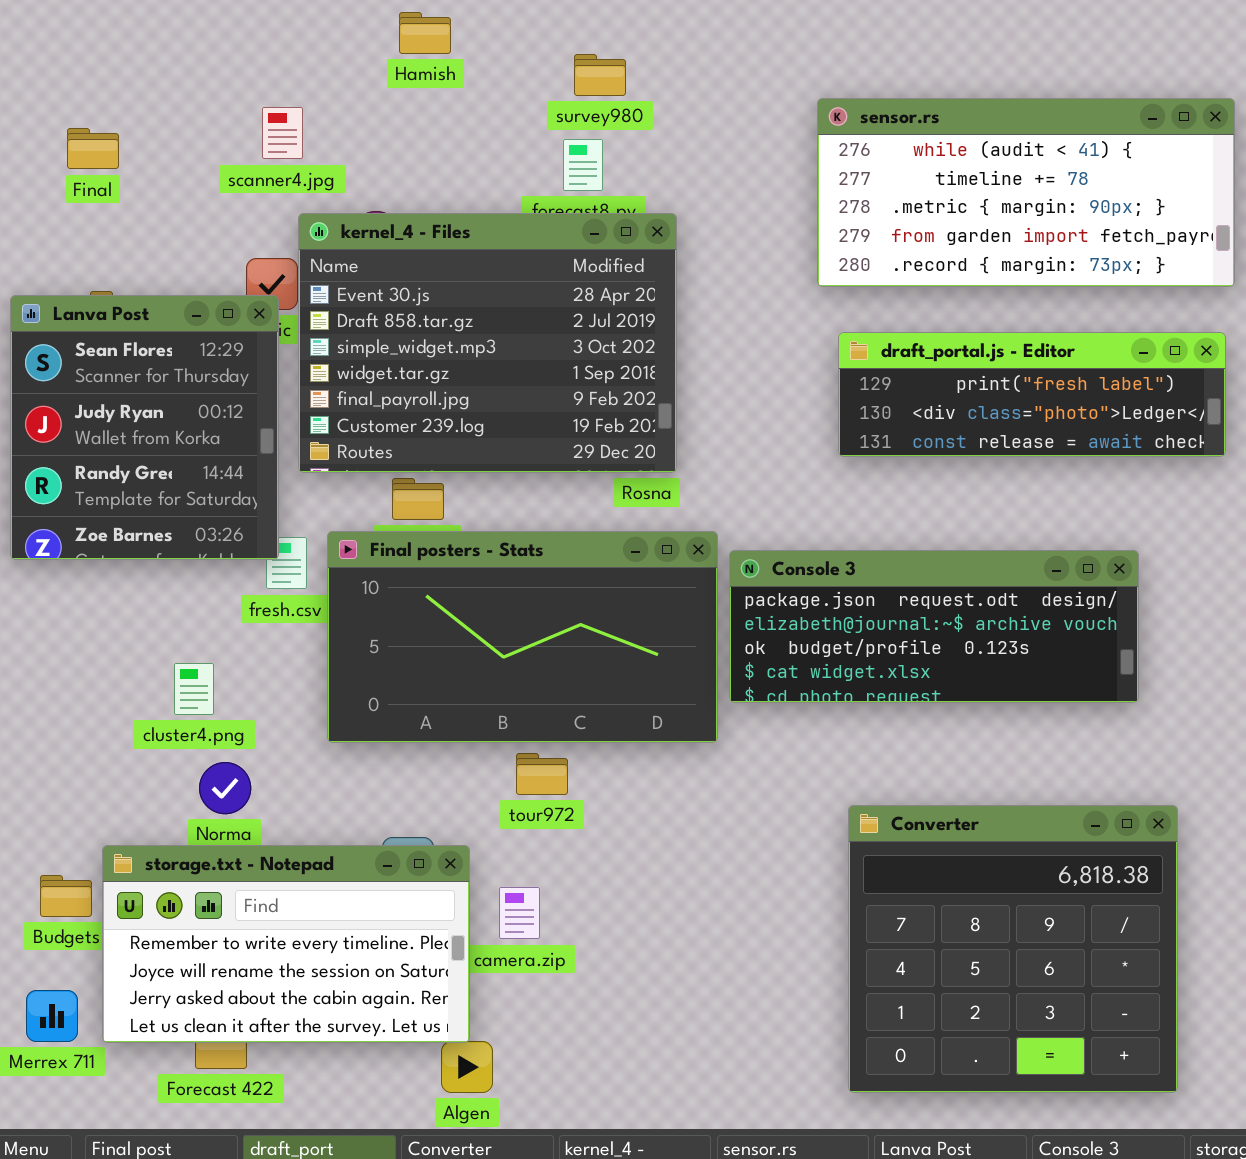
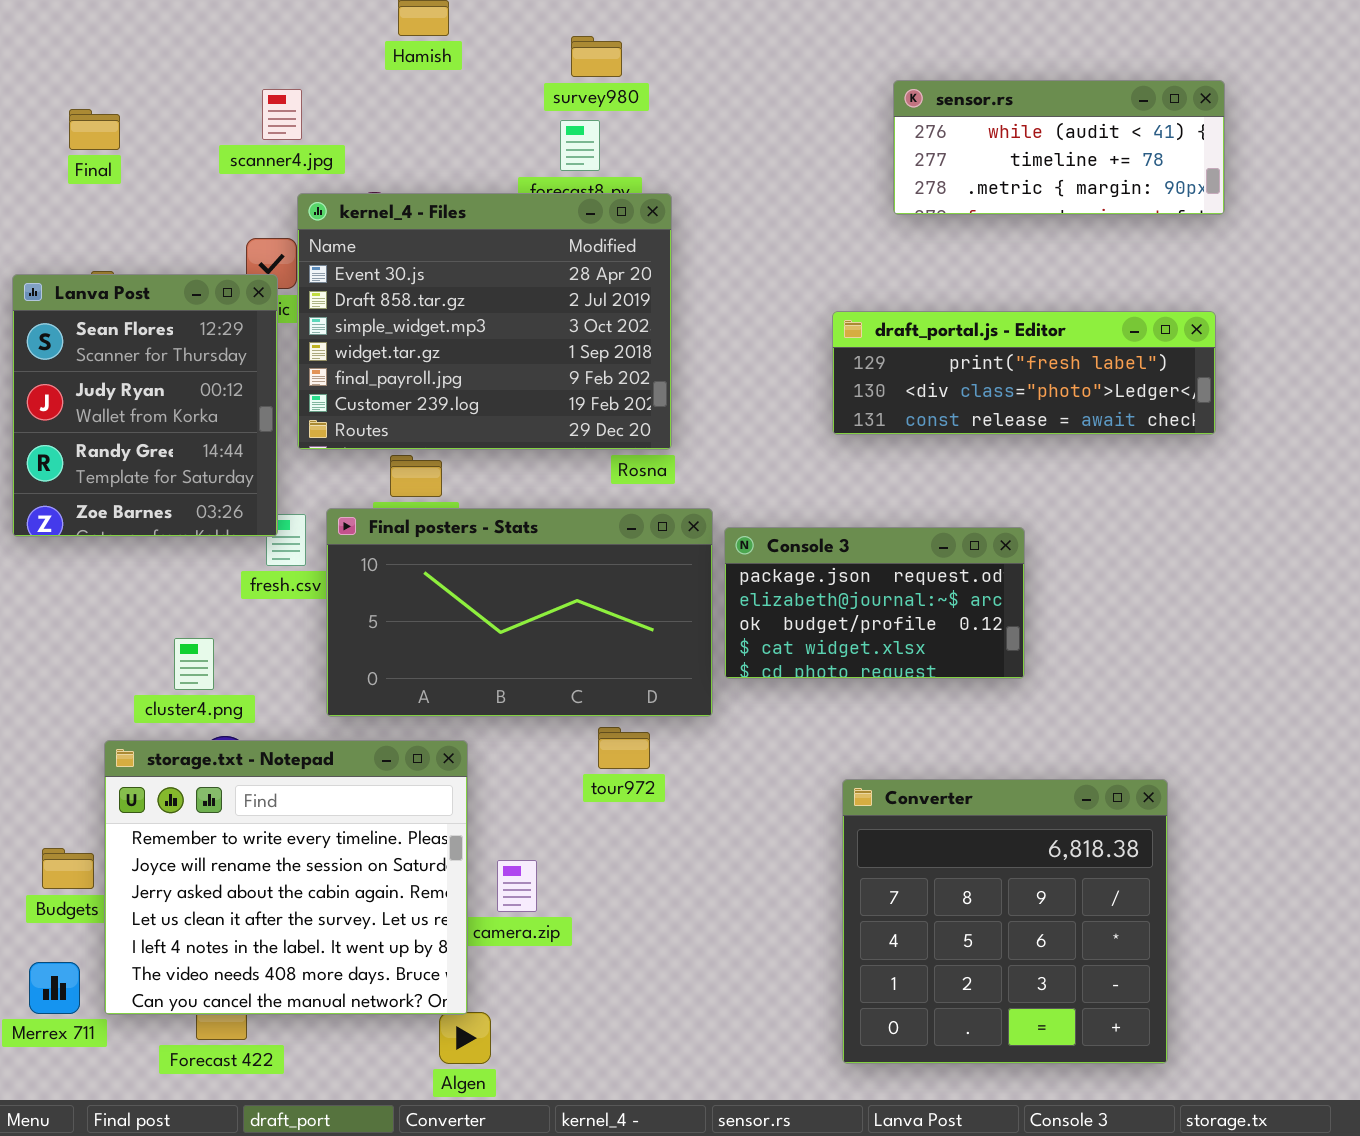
sensor.rs: [817,98,1235,287] -> [893,80,1225,215], resized
Console 3: [729,550,1139,703] -> [724,527,1025,679], resized
tour972: [516,753,568,795] -> [598,727,650,769], moved
storage.txt - Notepad: [102,845,470,1043] -> [104,740,468,1015], resized

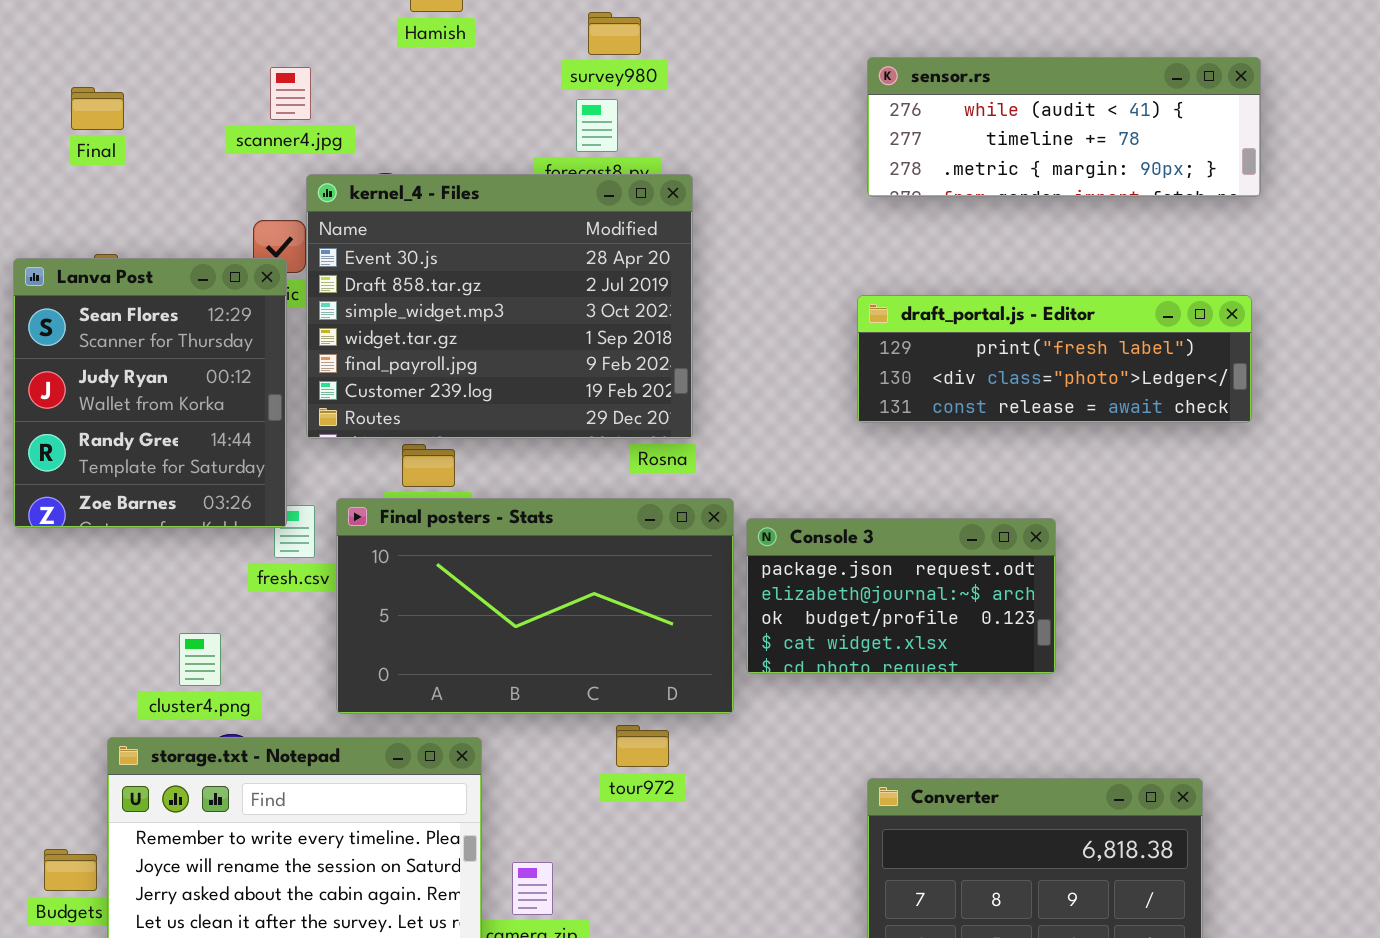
sensor.rs: [893,80,1225,215] -> [867,57,1261,197], resized

